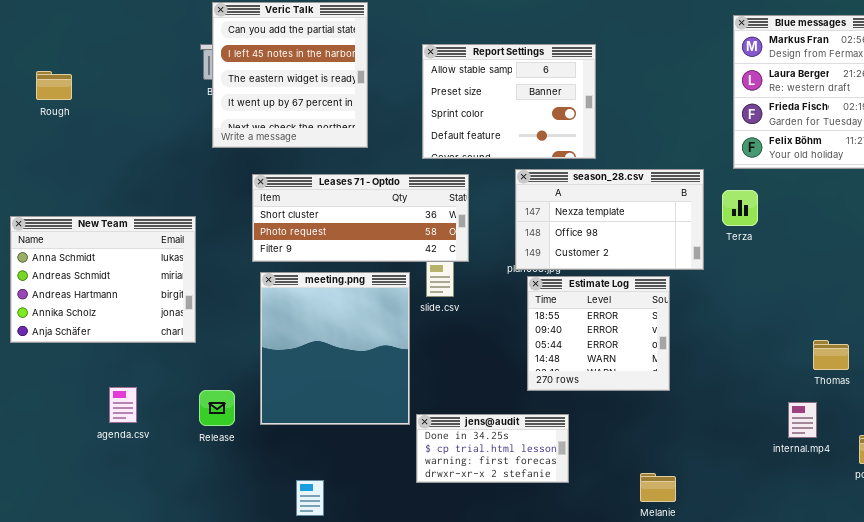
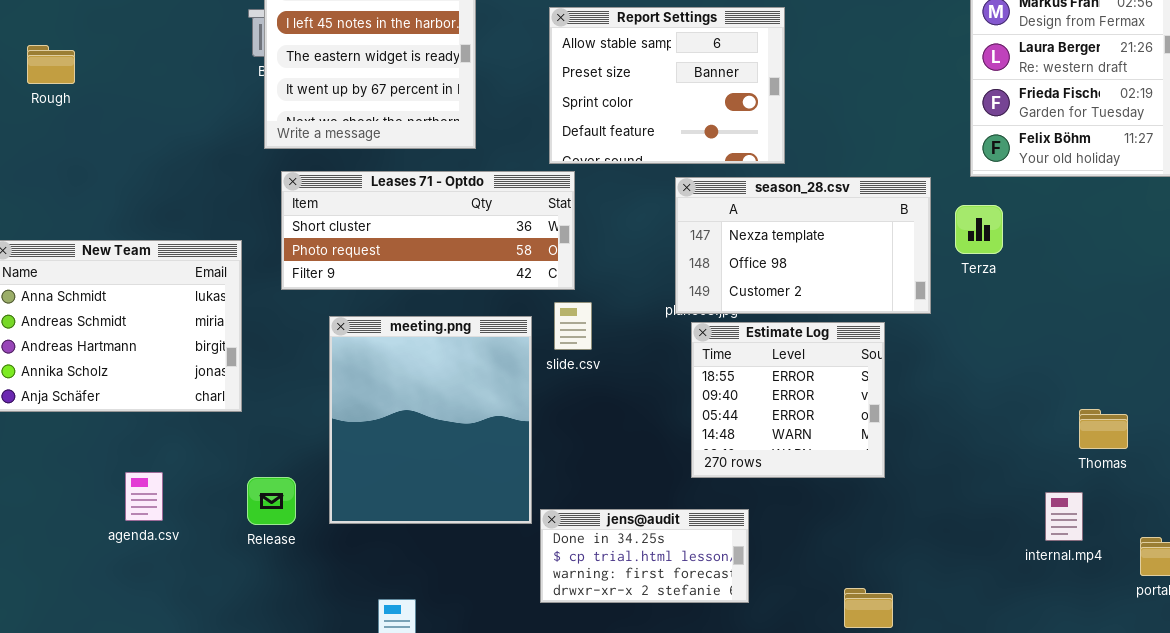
Leases 71 - Optdo: [252,174,469,262] -> [281,171,575,290], moved

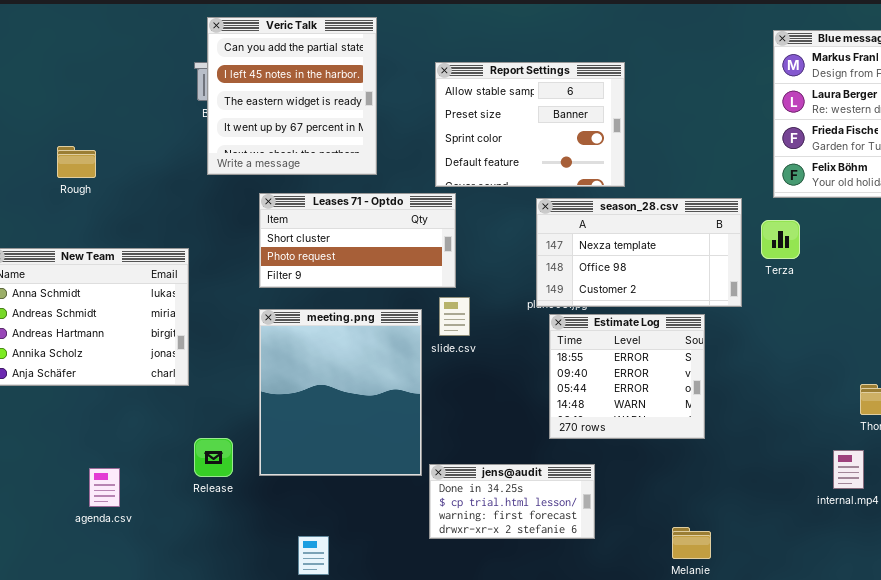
Rough: [27,45,75,84] -> [57,146,96,178], moved
Leases 71 - Optdo: [281,171,575,290] -> [259,193,456,288], resized
agenda.csv: [125,472,163,521] -> [89,468,120,507], moved

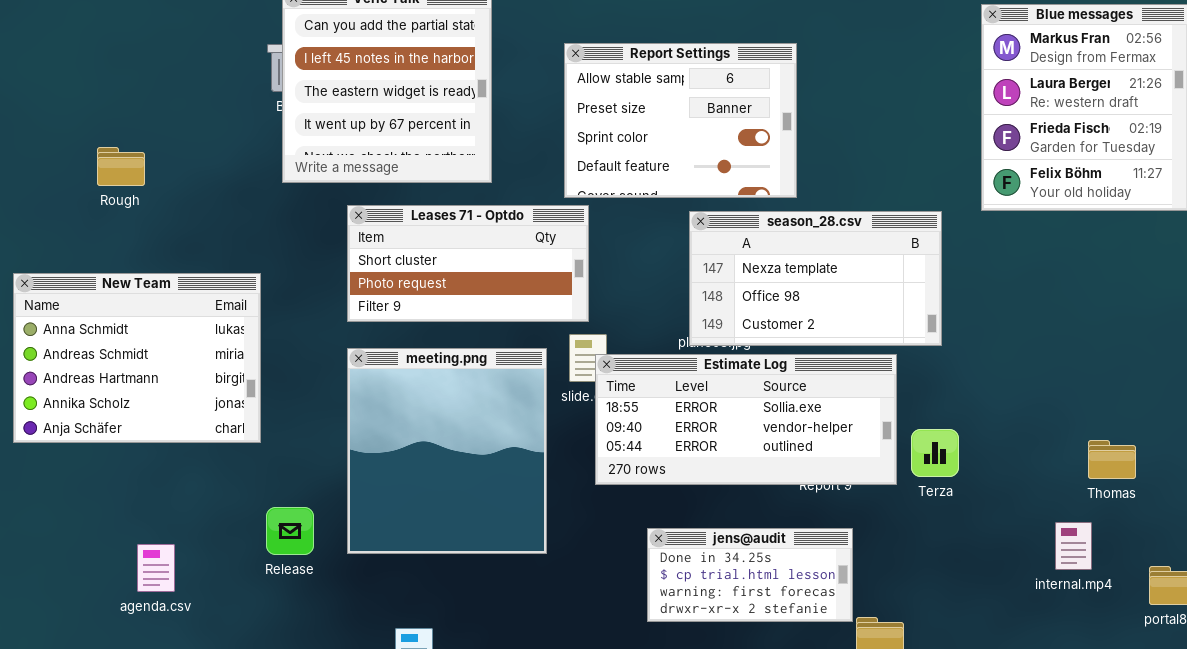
Terza: [761,220,800,259] -> [911,429,959,477], moved
Estimate Log: [549,314,705,439] -> [595,354,897,485], resized
jens@audit: [429,464,595,539] -> [647,528,853,622], moved

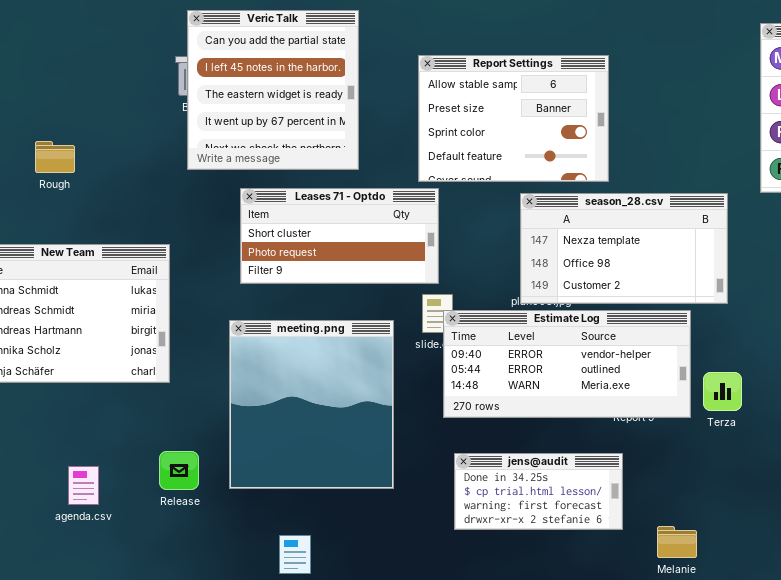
meeting.png: [347,348,547,554] -> [229,320,394,489], moved
Estimate Log: [595,354,897,485] -> [443,310,691,418], scrolled down 1 row
Release: [266,507,314,555] -> [159,451,199,490], moved
jens@audit: [647,528,853,622] -> [454,453,623,530], moved

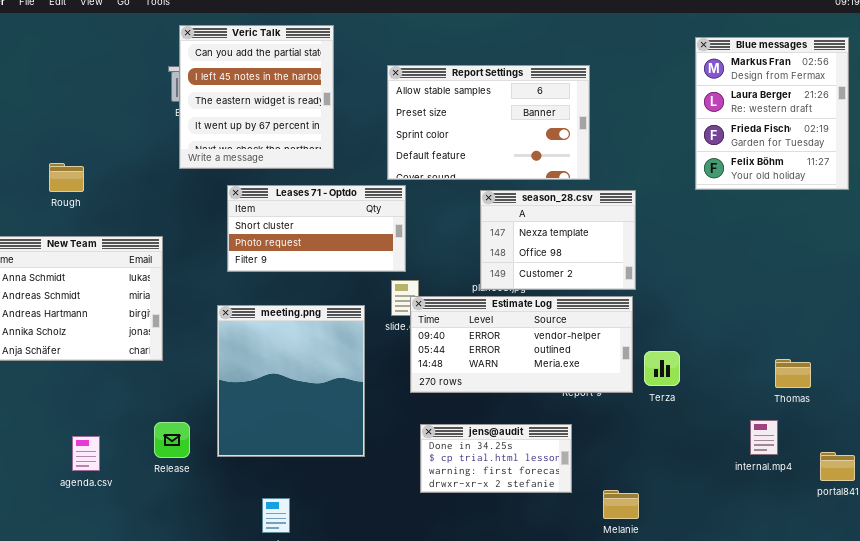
Report Settings: [418,55,609,182] -> [387,65,590,180], resized
Rough: [35,141,75,173] -> [49,163,84,192], moved
season_28.csv: [520,193,728,304] -> [480,190,636,290], resized

